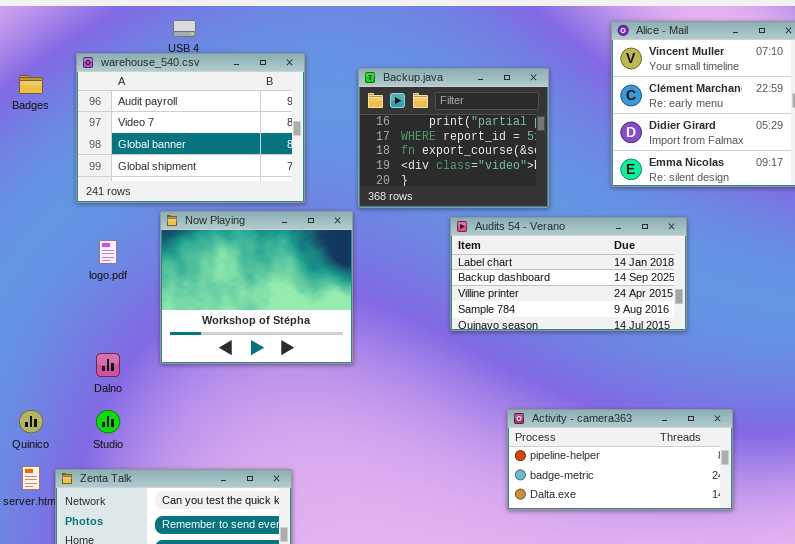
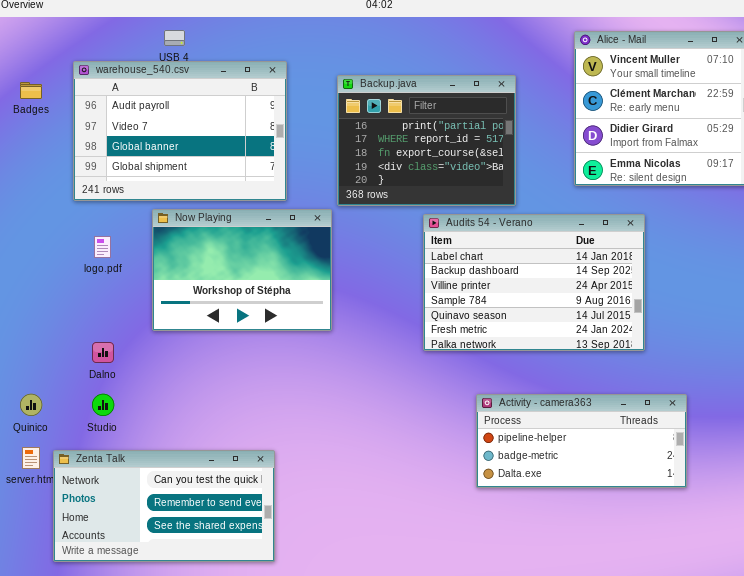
Now Playing: [160,211,353,364] -> [152,209,332,331], resized
Audits 54 - Verano: [450,217,687,331] -> [423,214,645,351], resized

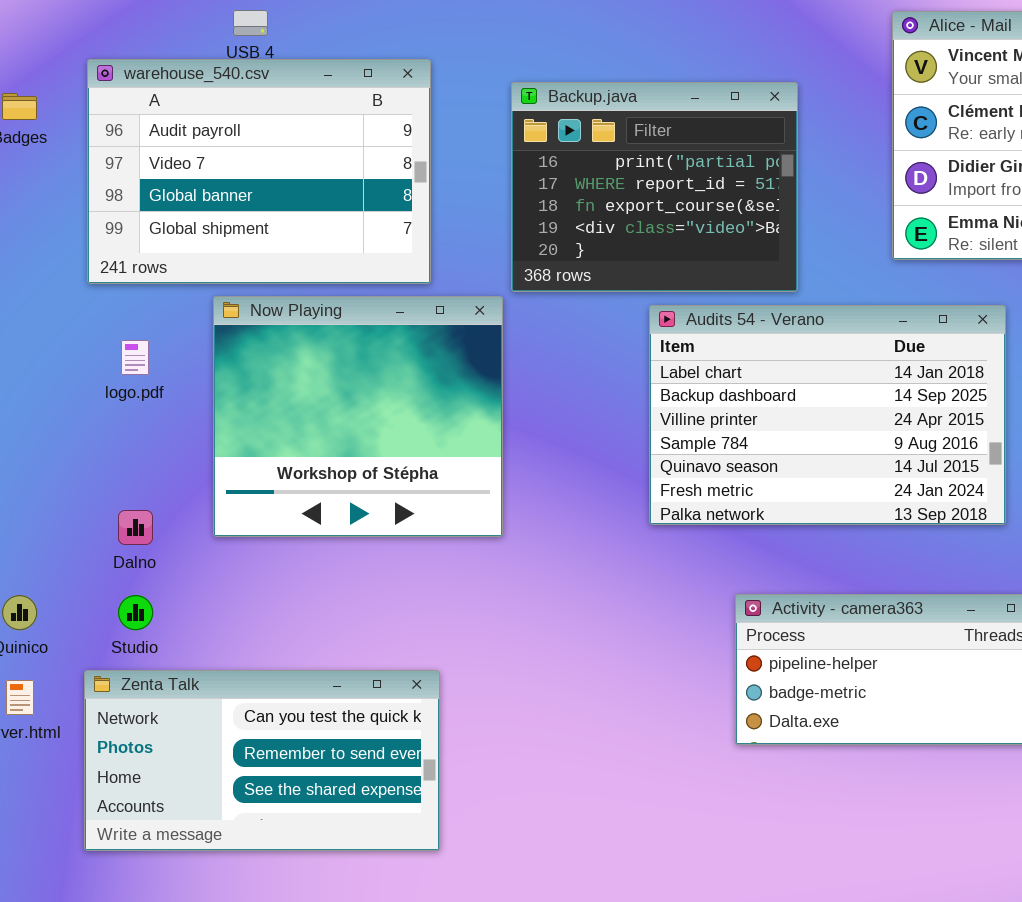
Now Playing: [152,209,332,331] -> [213,296,503,537], resized
Zenta Talk: [53,450,275,562] -> [84,670,440,851], moved

